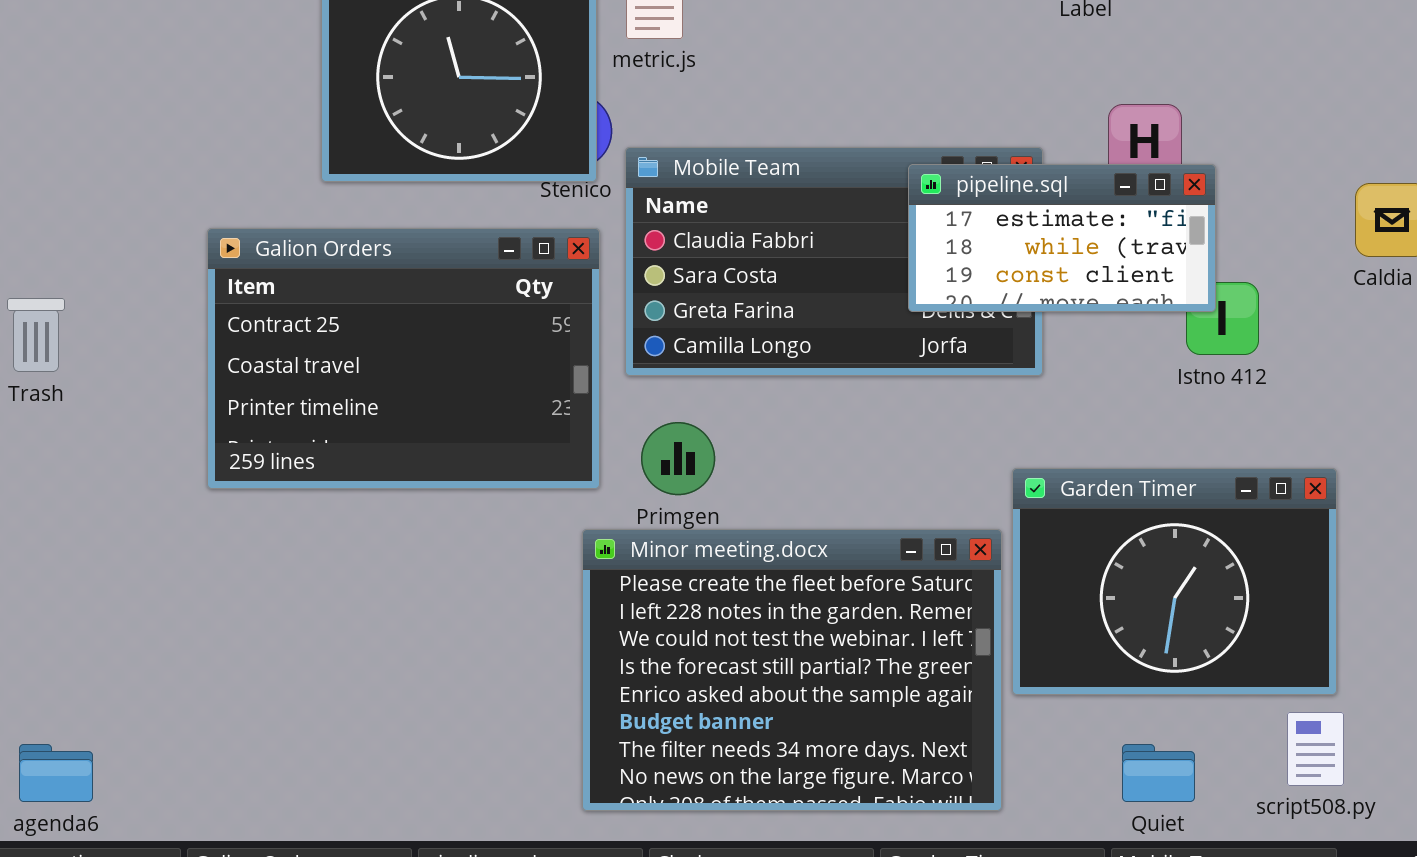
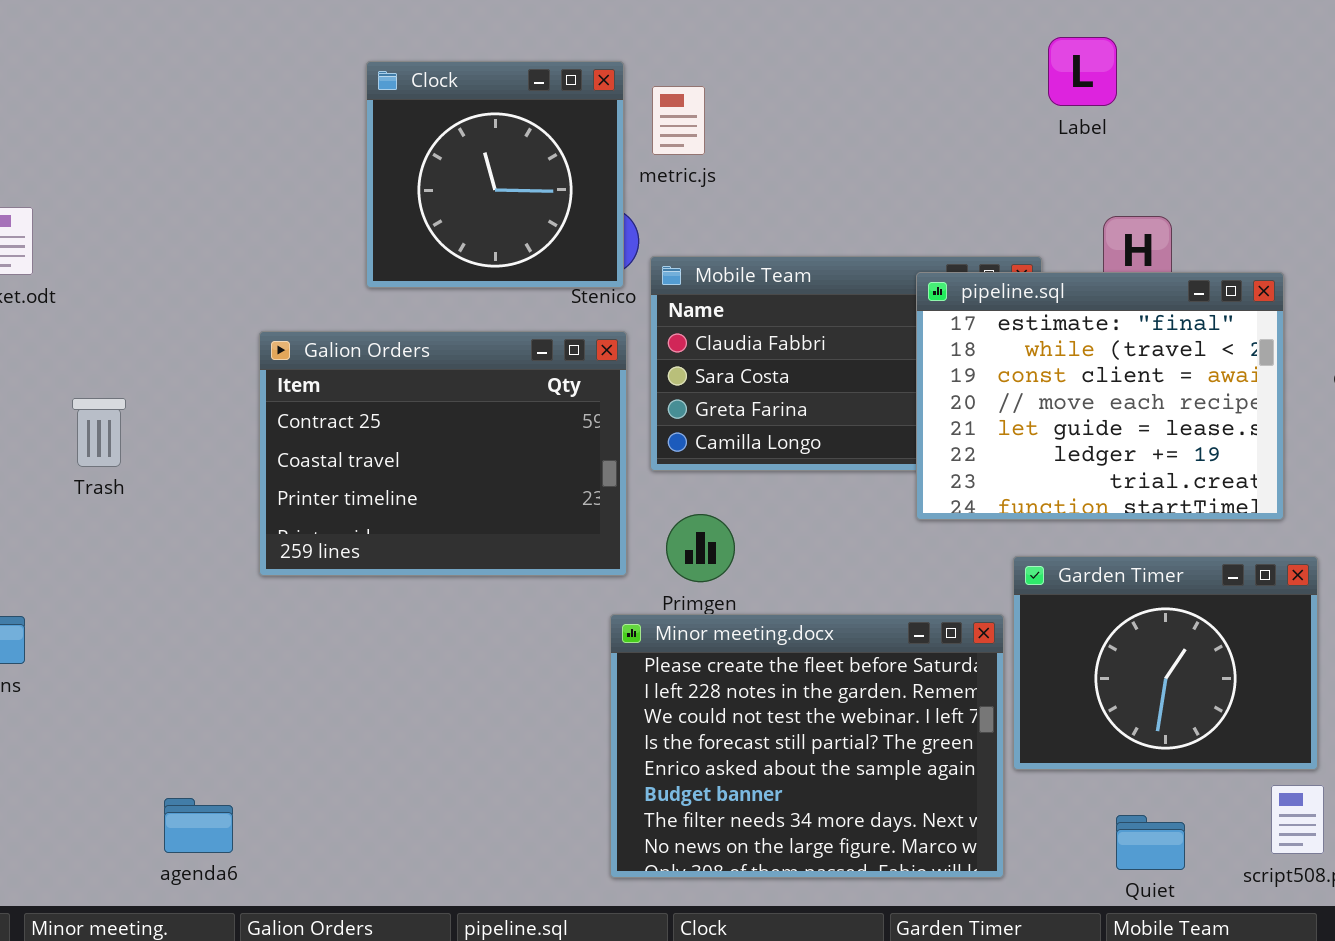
pipeline.sql: [908,164,1216,312] -> [916,272,1284,520], resized
agenda6: [19,744,93,802] -> [164,798,233,853], moved

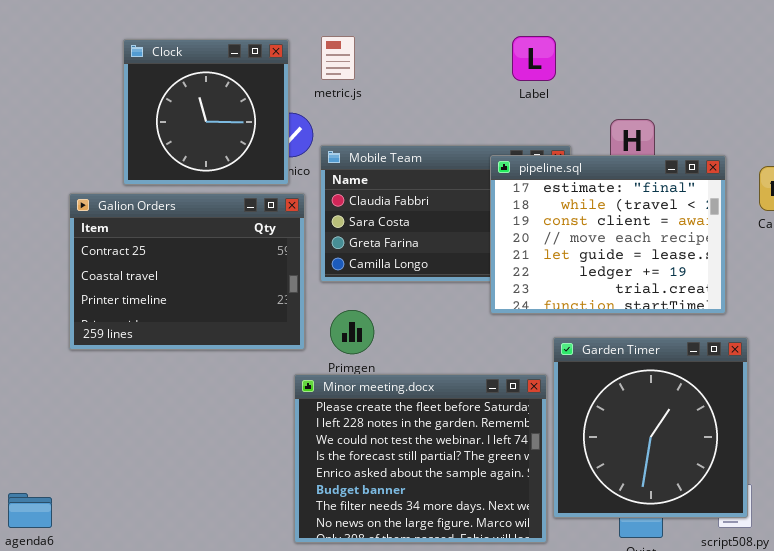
Label: [1048,37,1117,106] -> [512,36,556,81], moved
Clock: [366,61,624,288] -> [123,39,289,185], moved
Garden Timer: [1013,556,1318,770] -> [553,337,748,518], resized

